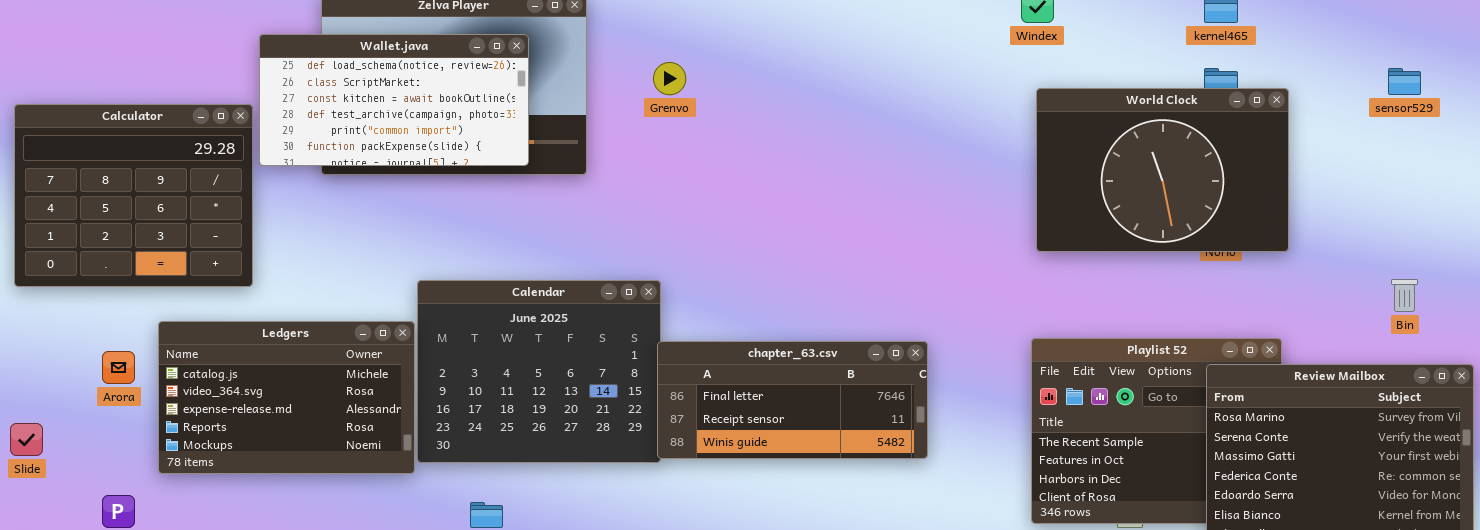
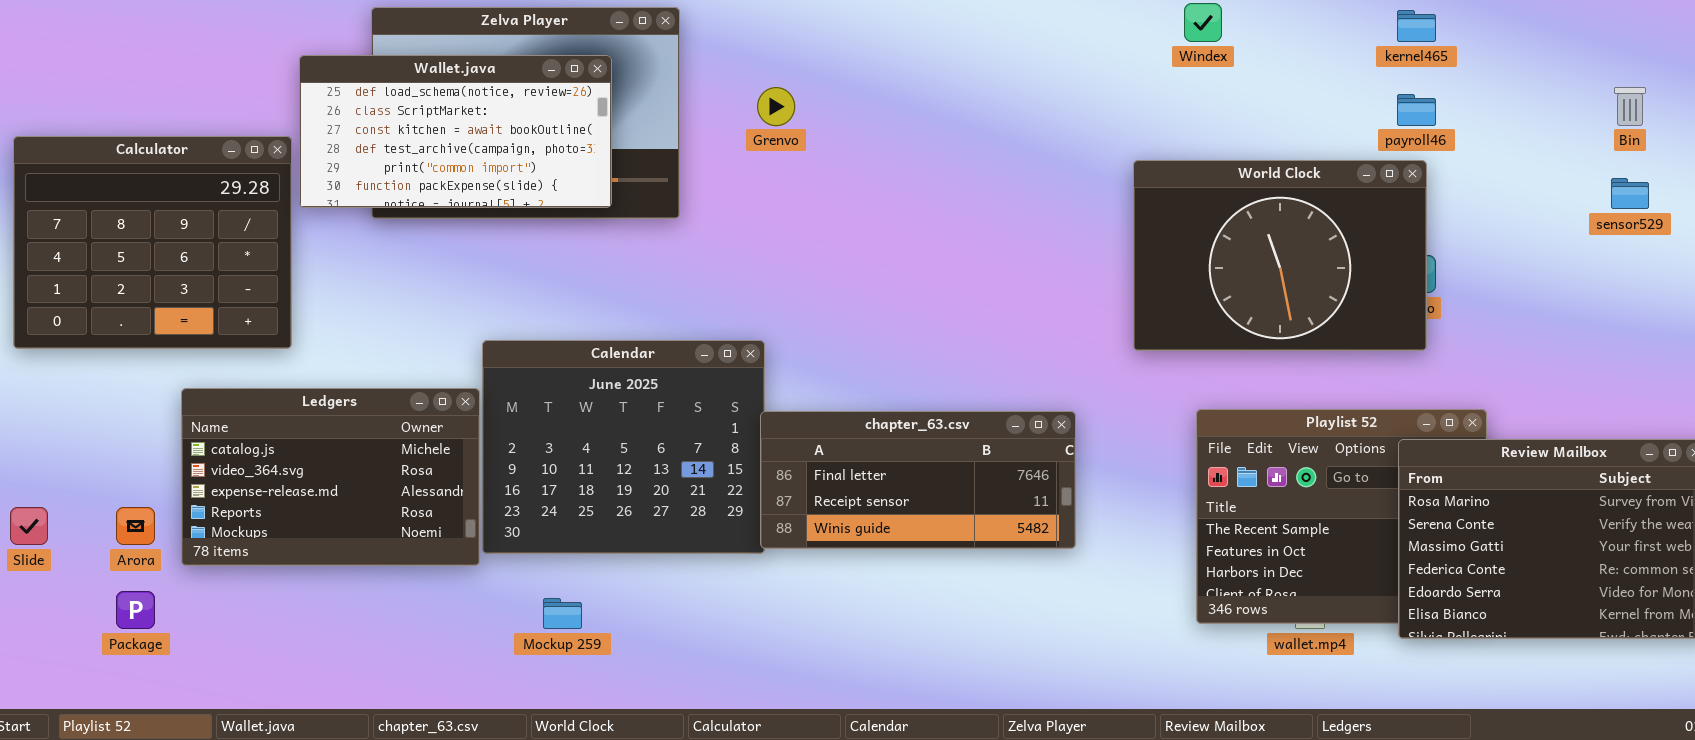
sensor529: [1388,68,1421,95] -> [1611,178,1649,209], moved
World Clock: [1036,88,1289,252] -> [1133,160,1427,351], moved
Bin: [1391,279,1418,312] -> [1614,87,1646,126], moved
Arora: [102,351,135,384] -> [116,507,155,545], moved

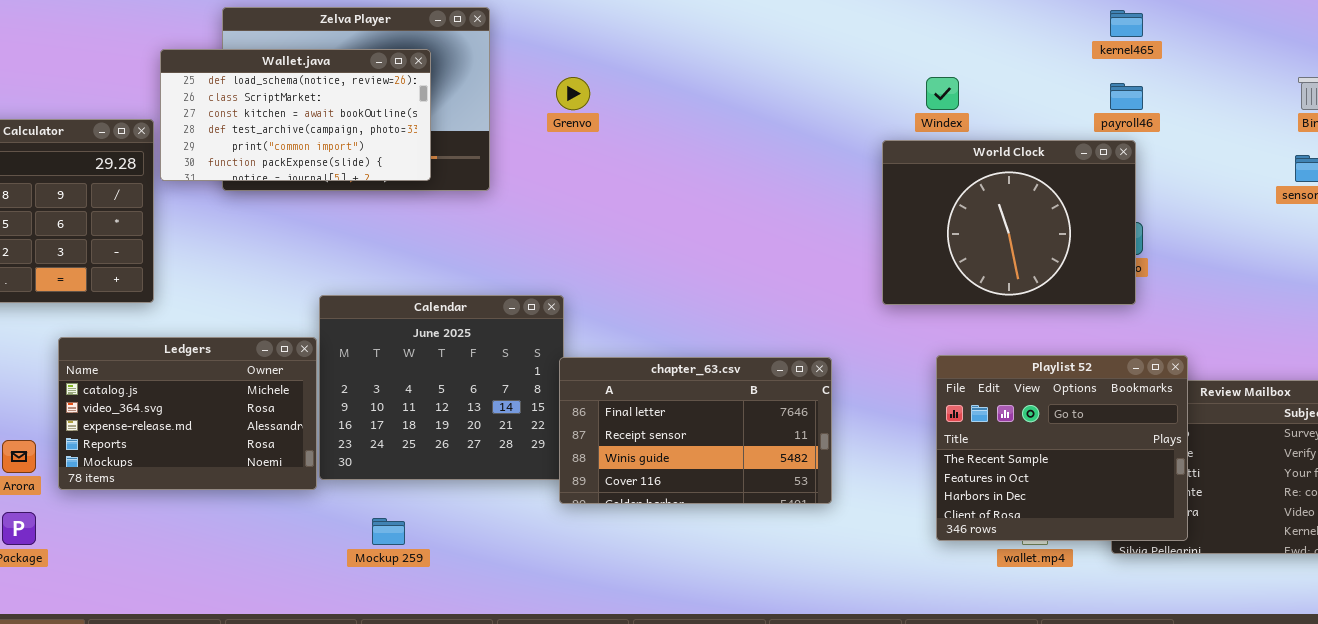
Windex: [1184,3,1222,42] -> [926,77,959,110], moved
Playlist 52: [1196,409,1487,624] -> [936,355,1188,541], raised
chapter_63.csv: [760,411,1076,549] -> [559,357,832,504], resized

